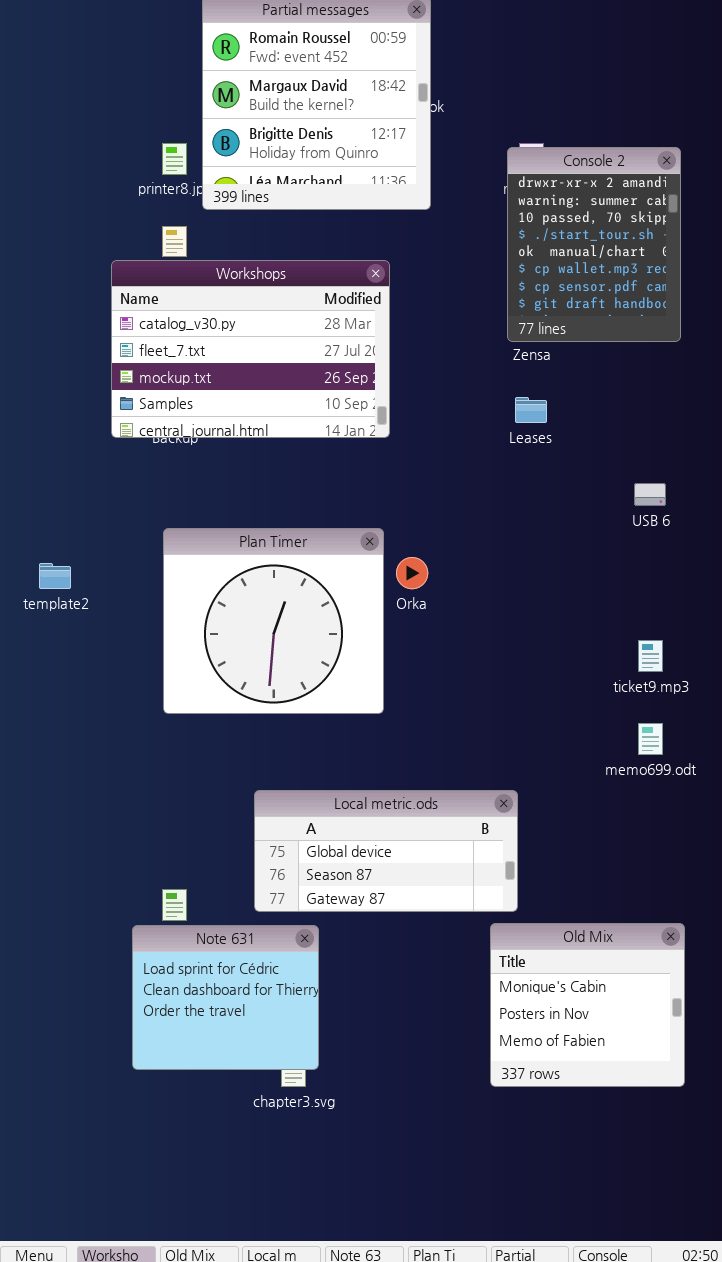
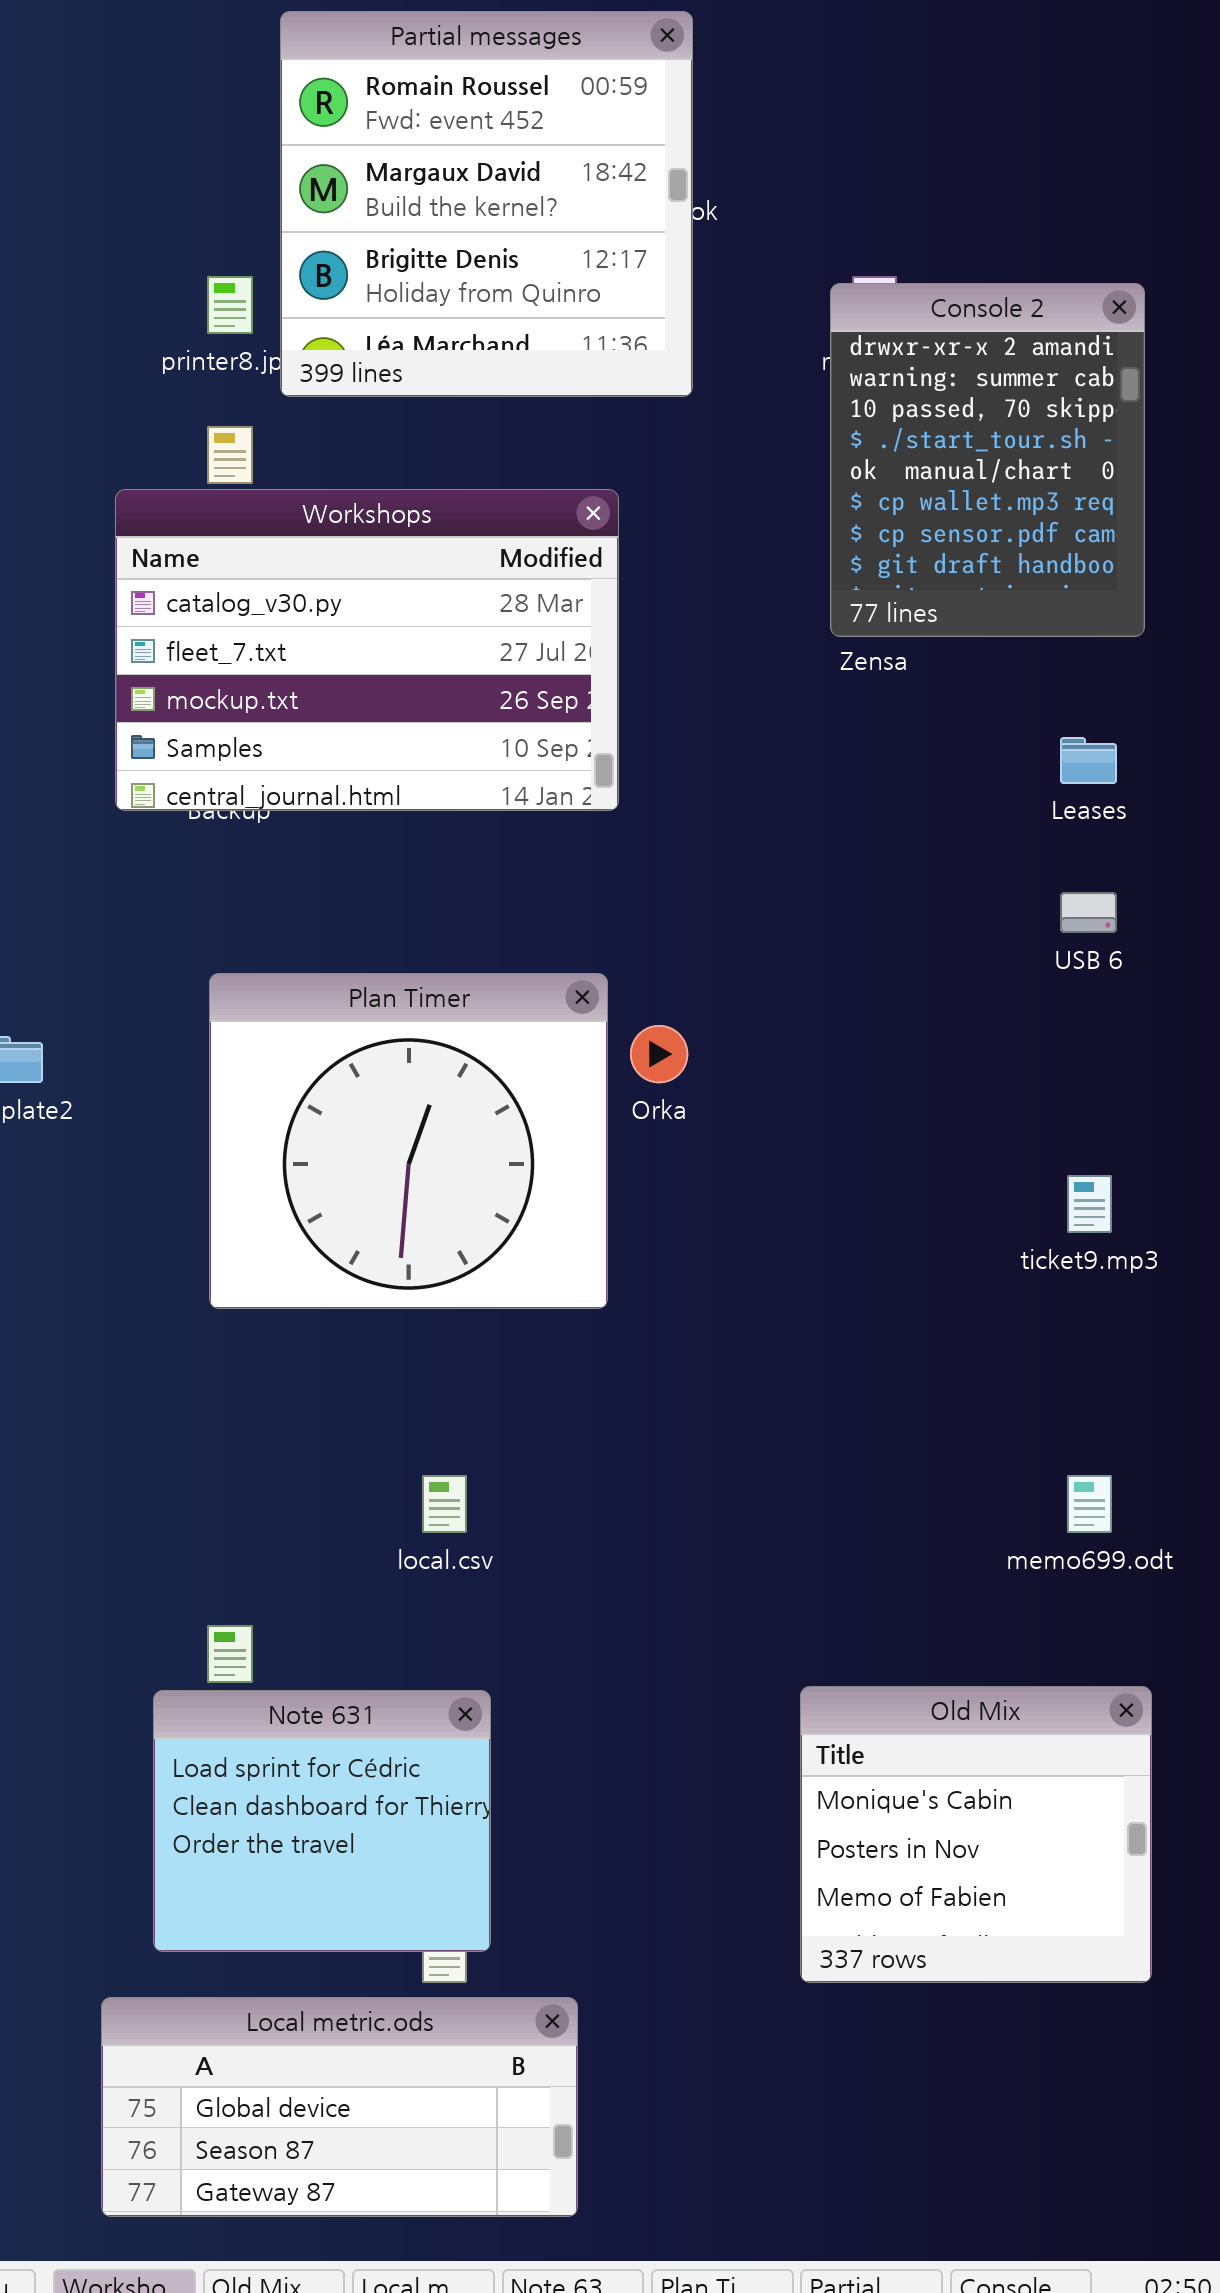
Leases: [515,397,547,423] -> [1060,737,1117,784], moved
memo699.odt: [638,723,663,755] -> [1067,1475,1112,1533], moved
Local metric.ods: [254,790,518,912] -> [101,1997,578,2217], moved

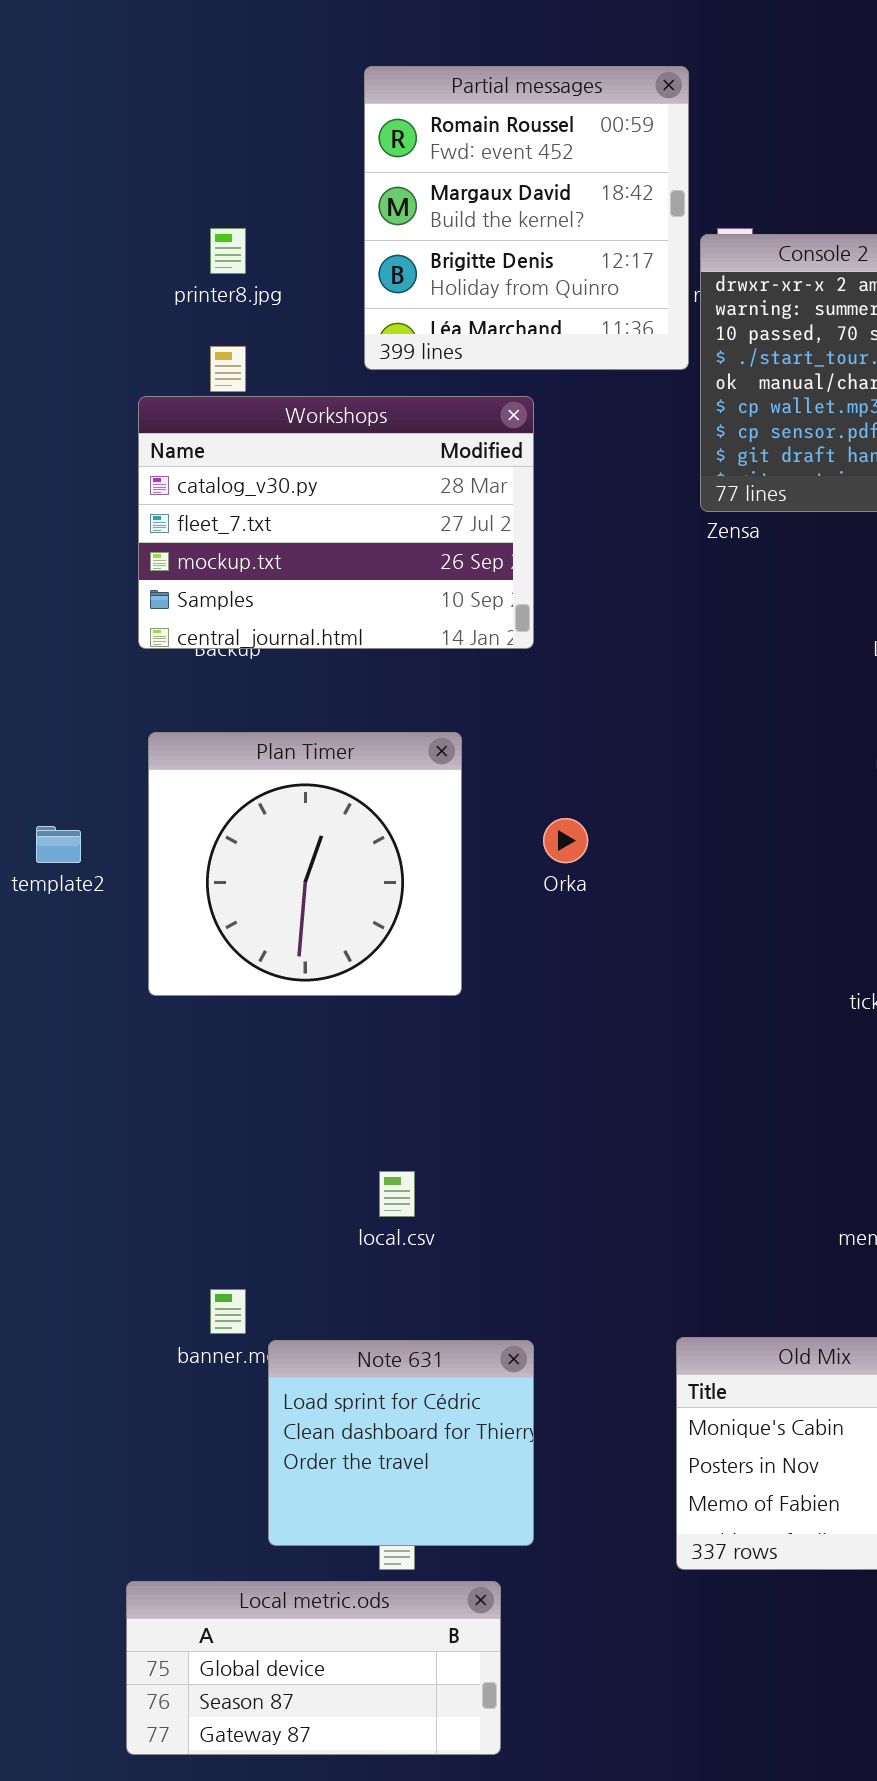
Partial messages: [280,11,693,397] -> [364,66,689,370], moved
Plan Timer: [209,973,608,1309] -> [148,732,462,996], moved
Note 631: [153,1690,491,1952] -> [268,1340,534,1546], moved

